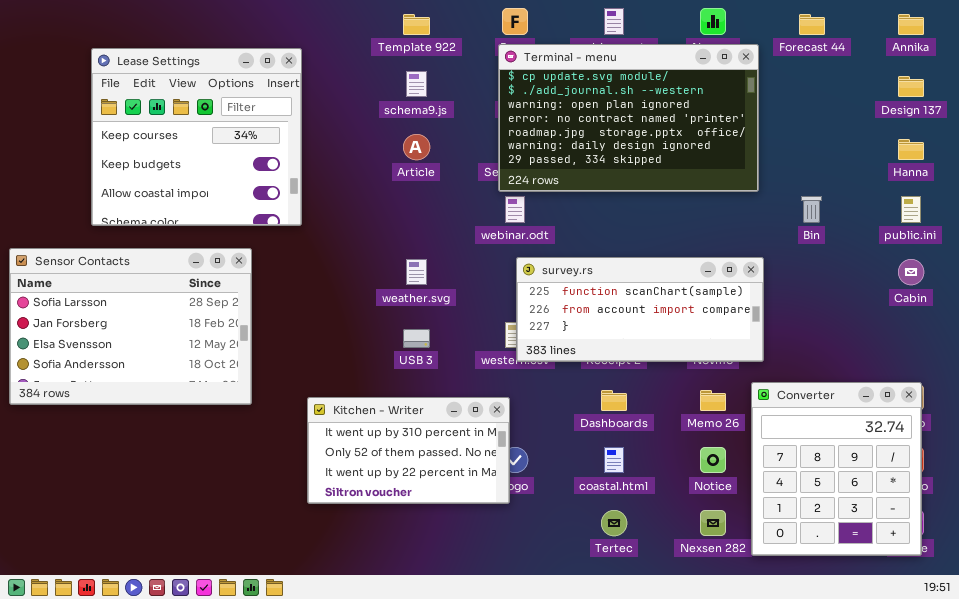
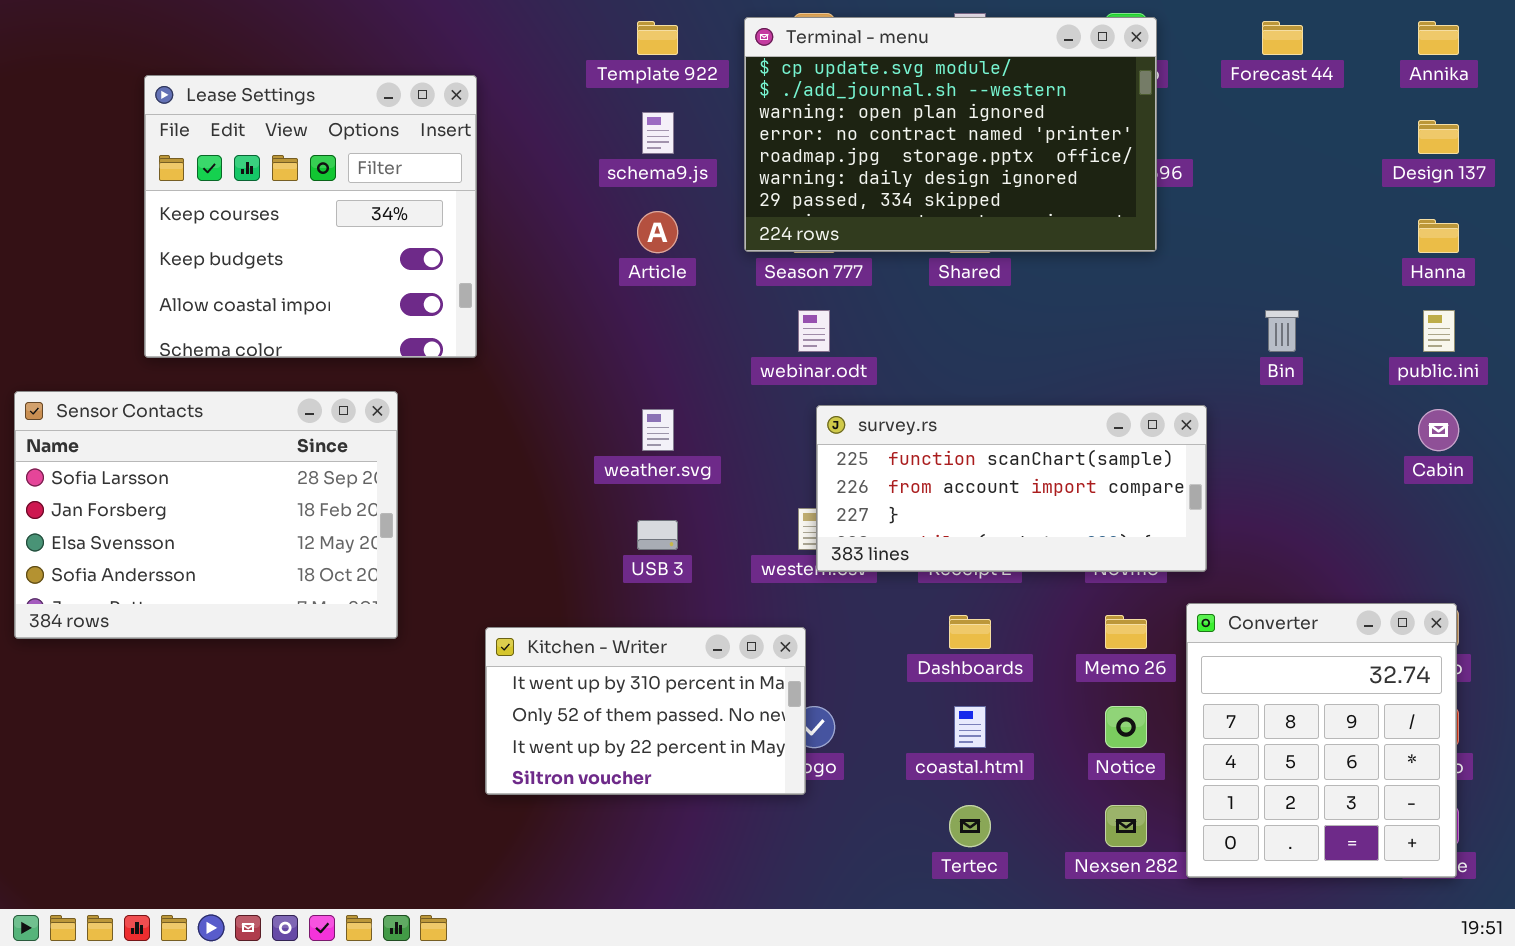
Terminal - menu: [498,44,759,192] -> [744,17,1157,252], moved

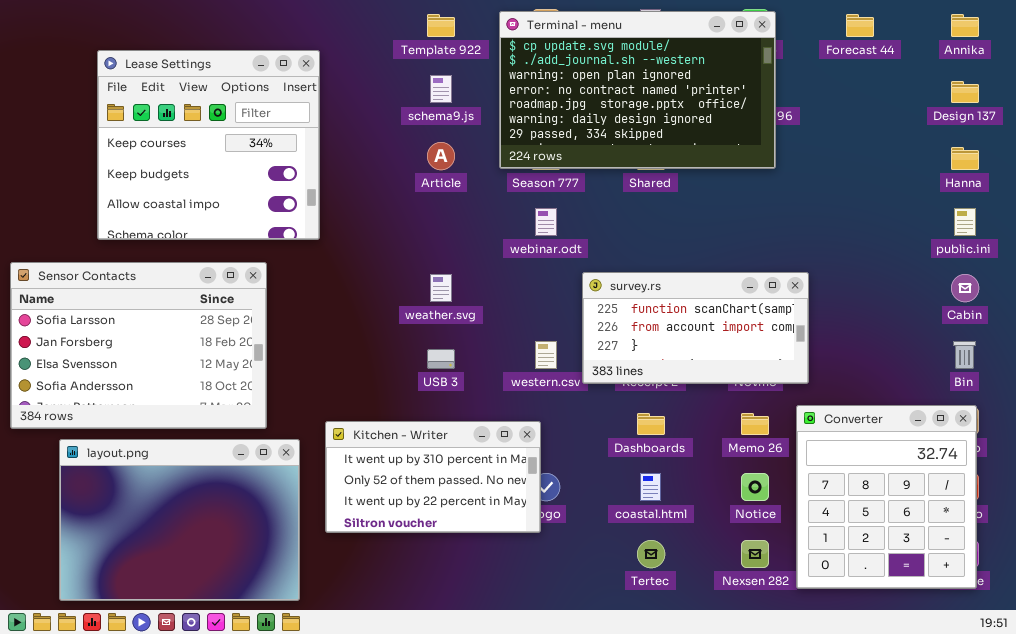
Bin: [1265,310,1299,352] -> [953,341,976,369], moved
survey.rs: [816,405,1207,572] -> [582,272,809,384], resized
layout.png: none -> [59,439,300,601], opened

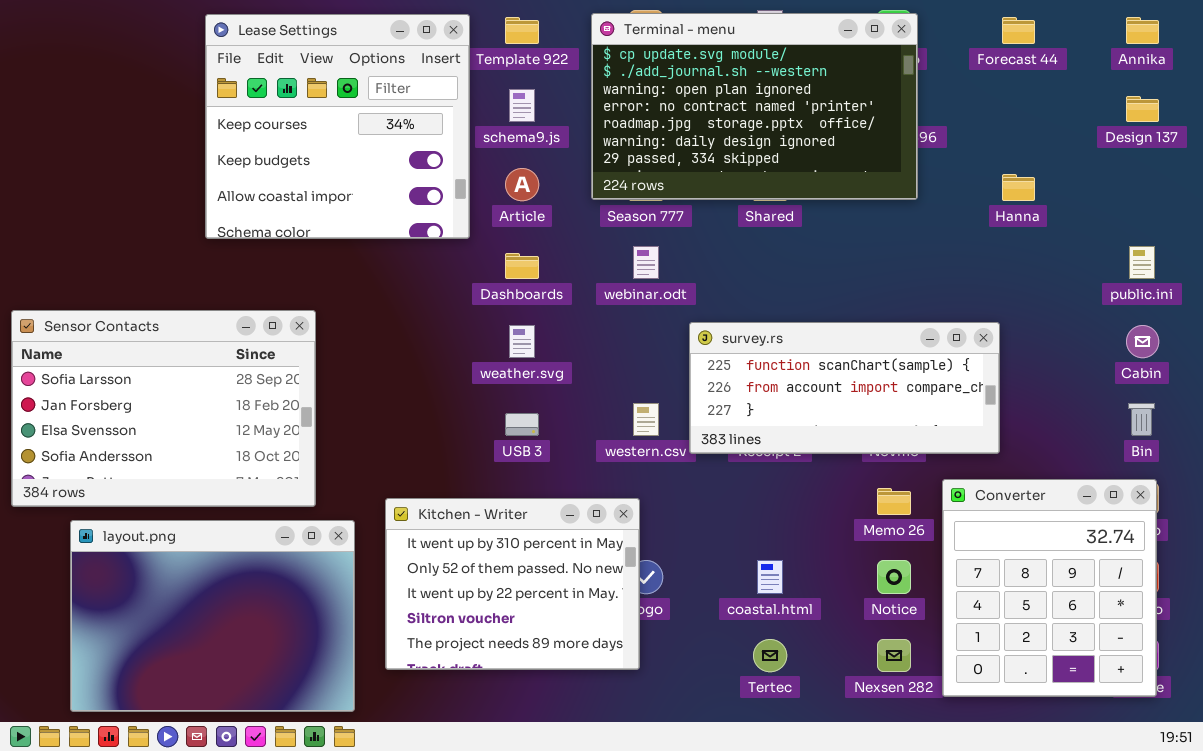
Lease Settings: [97,50,320,240] -> [205,14,470,239], moved
Hanna: [951,147,979,170] -> [1002,174,1035,201], moved
survey.rs: [582,272,809,384] -> [689,322,1000,454], resized
Dashboards: [637,413,665,435] -> [505,253,539,279], moved
Kitchen - Writer: [325,421,541,533] -> [385,498,640,670], resized

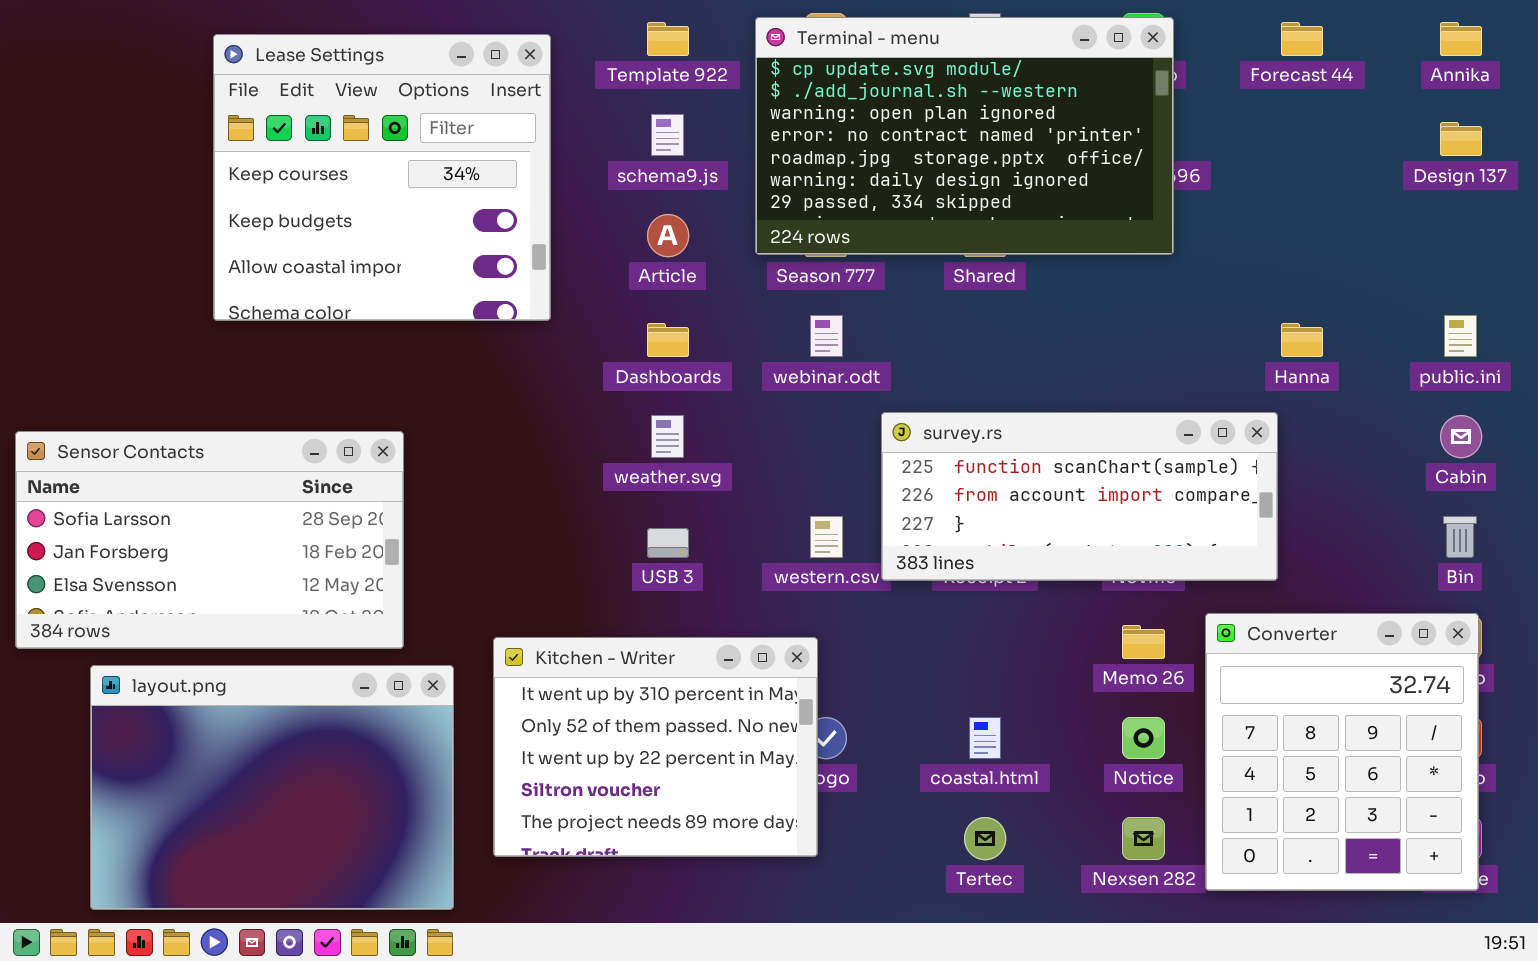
Lease Settings: [205,14,470,239] -> [213,34,551,321], moved
Hanna: [1002,174,1035,201] -> [1281,323,1323,357], moved
Sensor Contacts: [11,310,316,507] -> [15,431,404,649], resized

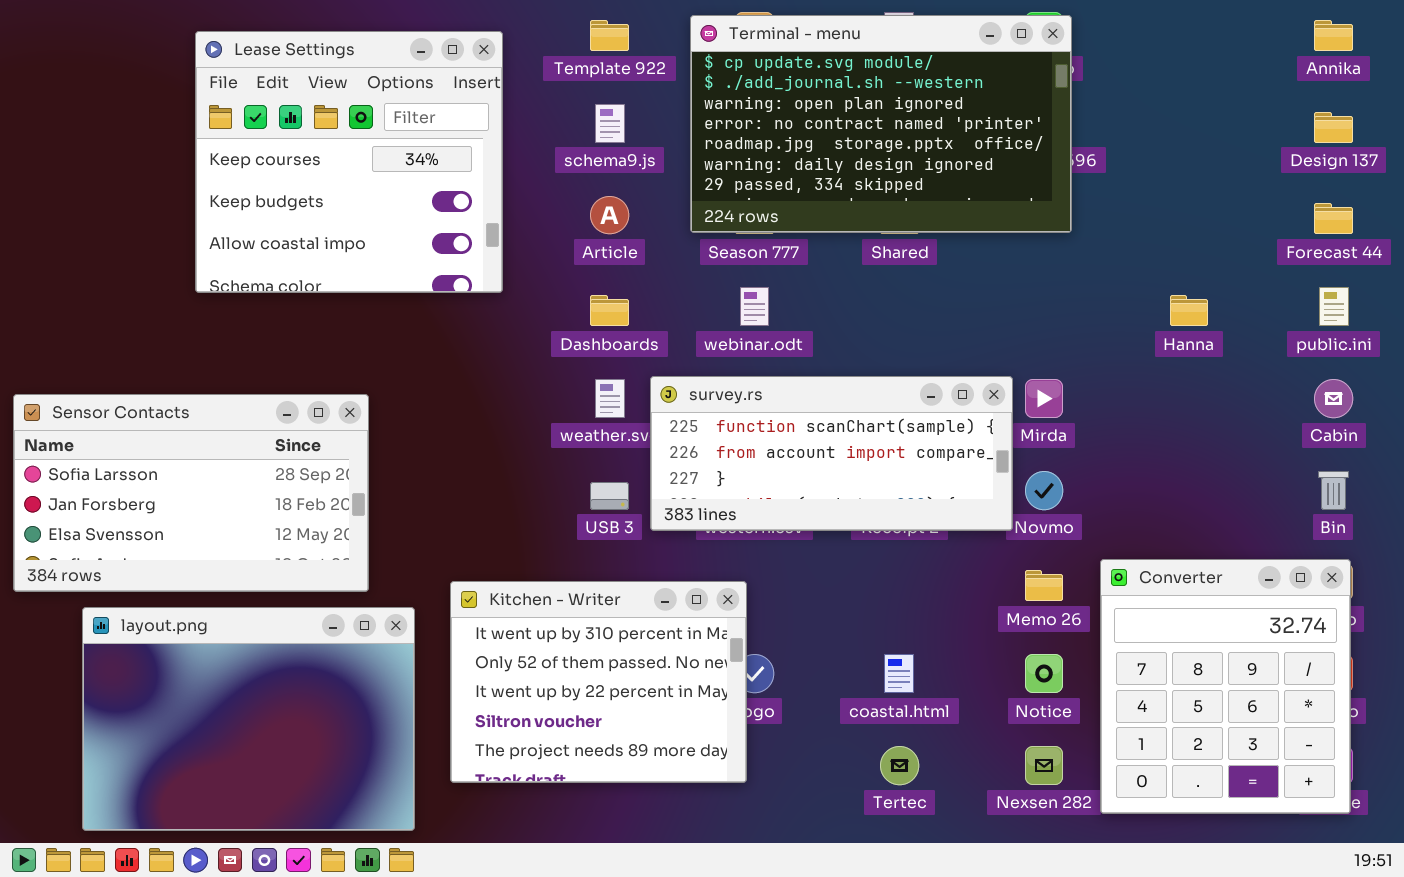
Forecast 44: [1281,22,1323,56] -> [1314,203,1353,234], moved
survey.rs: [881,412,1278,581] -> [650,376,1013,531], moved

